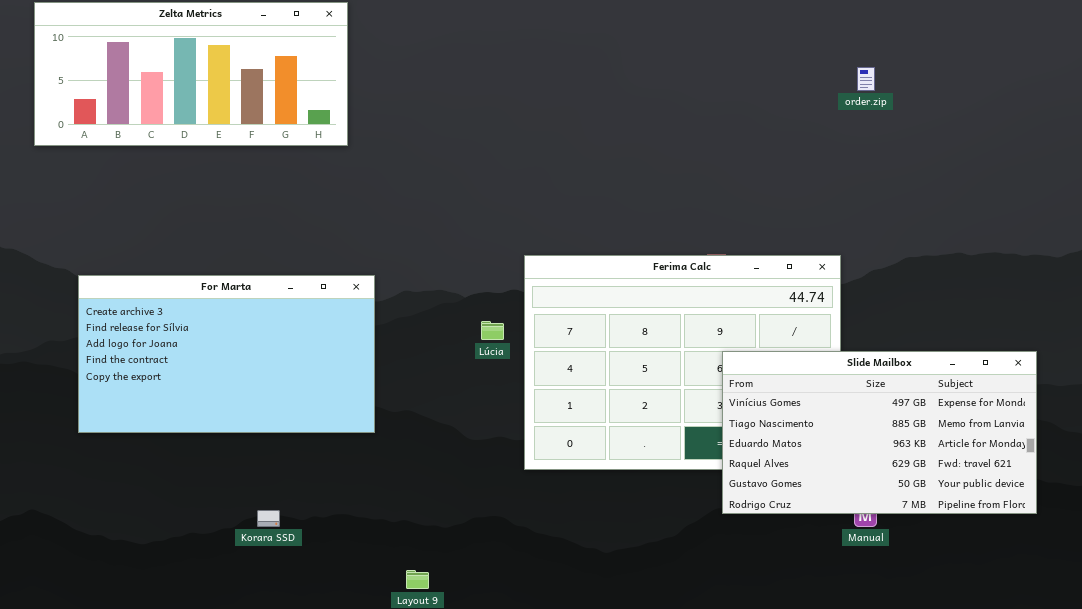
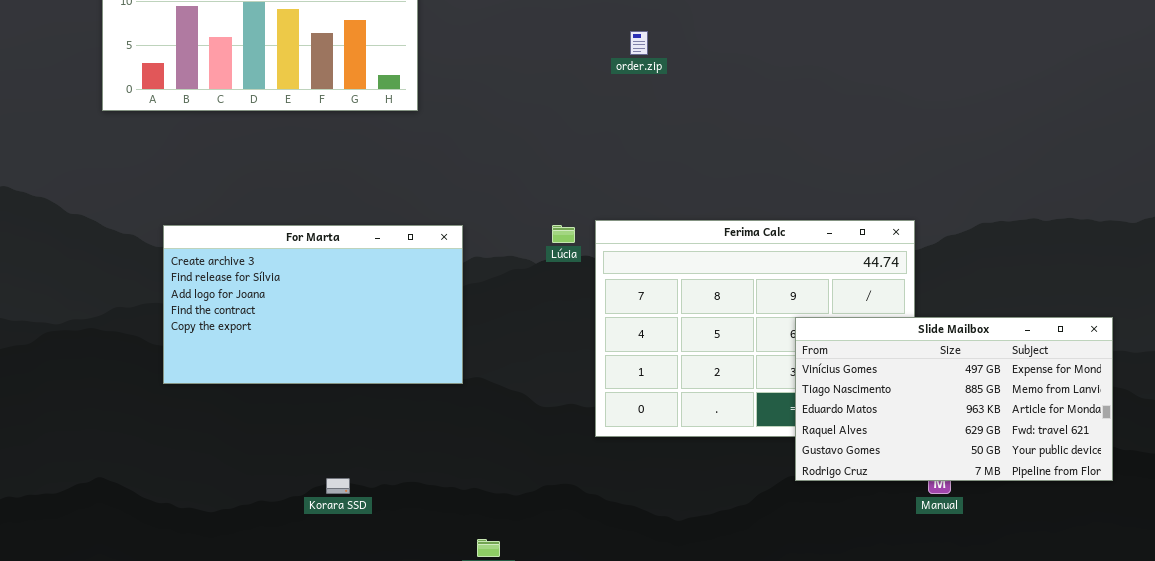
order.zip: [857,67,875,91] -> [630,31,648,55], moved
For Marta: [78,275,375,433] -> [163,225,463,384], moved
Lúcia: [481,321,504,340] -> [552,225,575,243], moved

